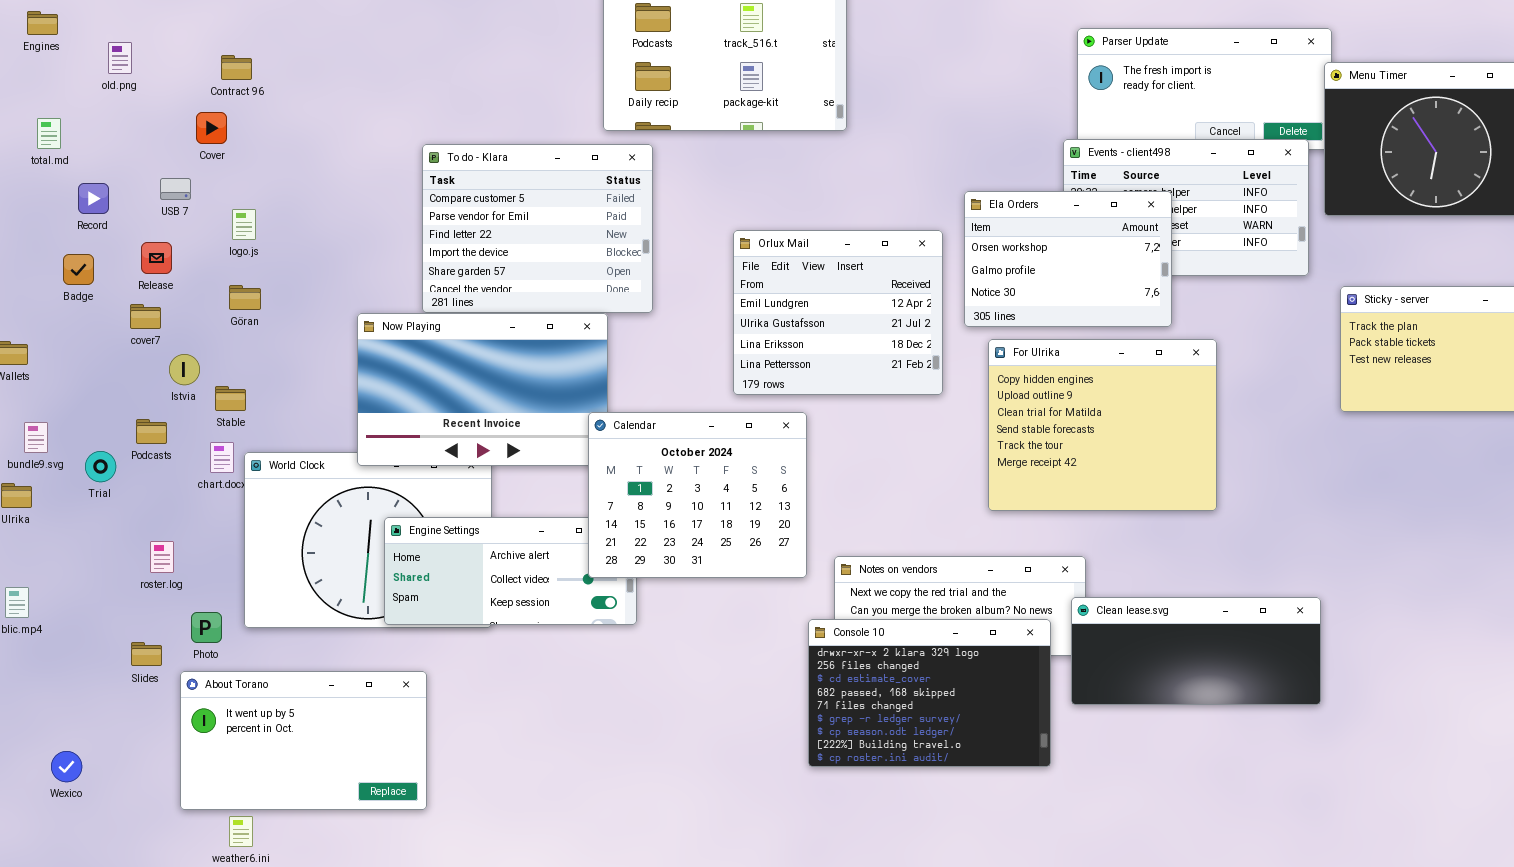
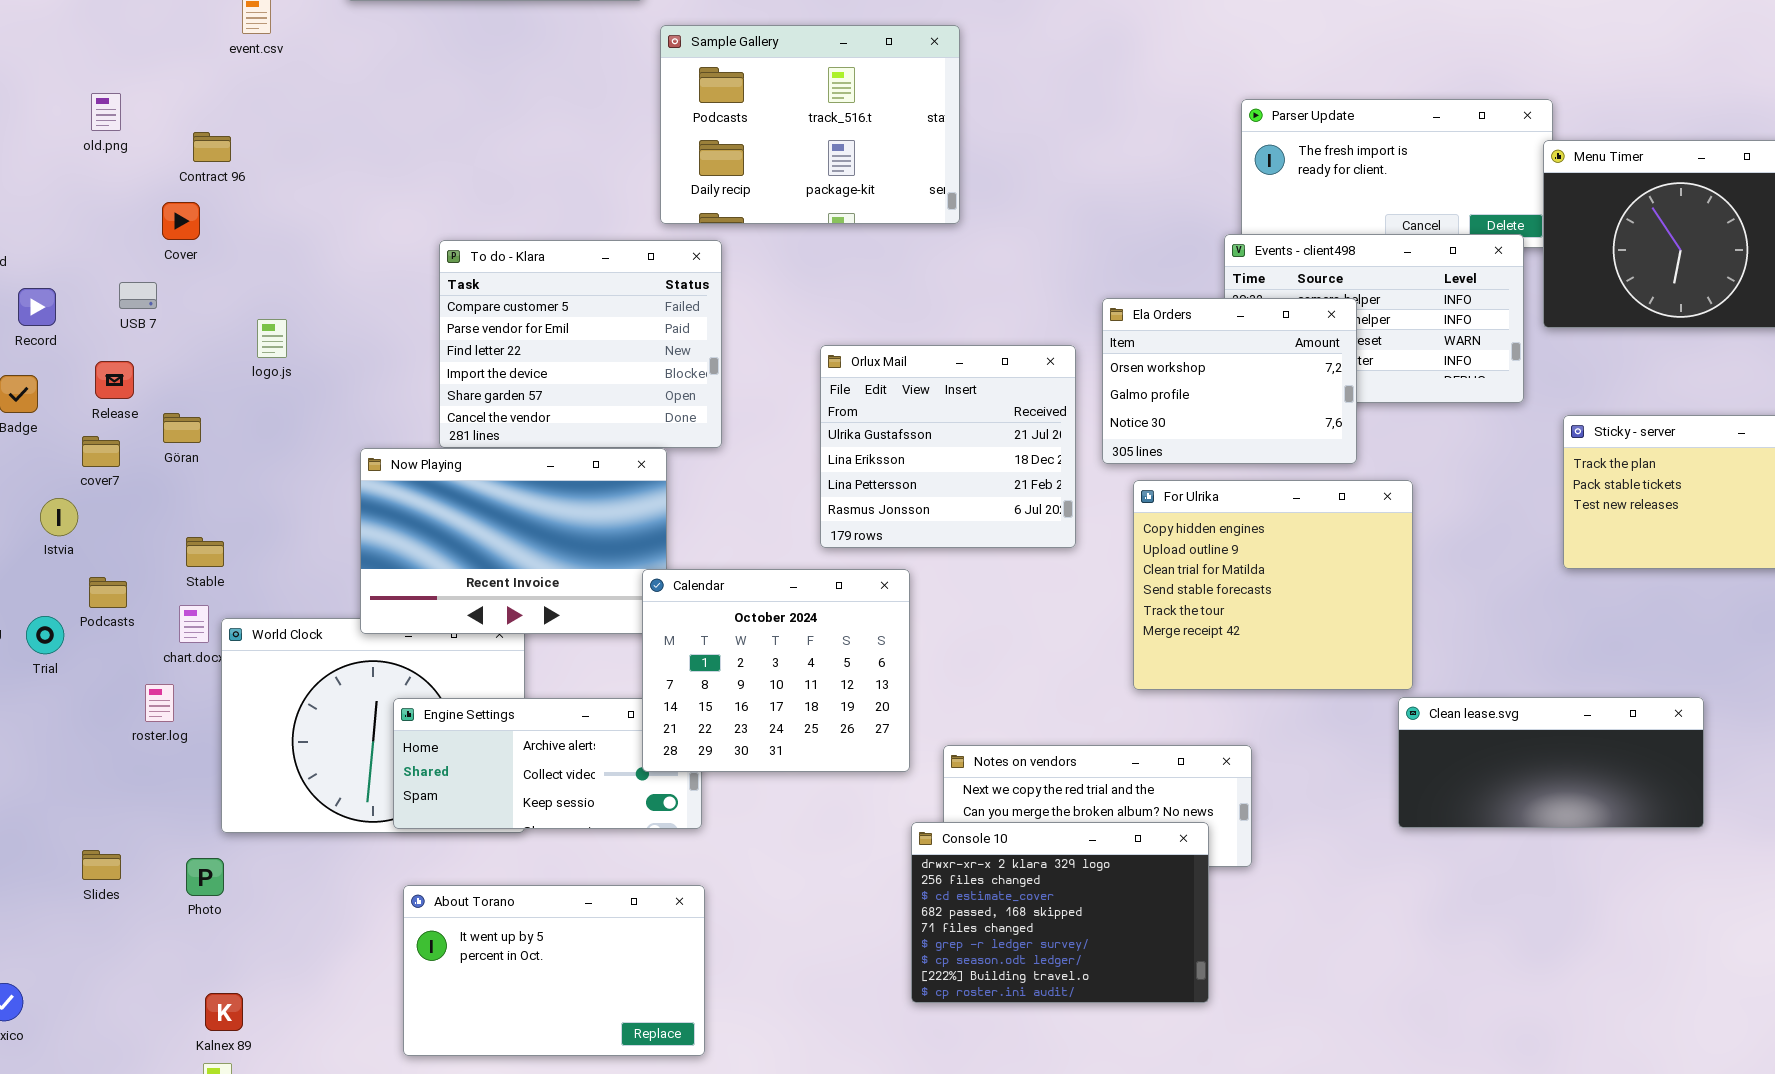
old.png: [108,42,132,74] -> [91,93,121,131], moved
logo.js: [232,209,256,240] -> [257,319,287,358], moved
Orlux Mail: [733,230,943,395] -> [820,345,1076,548], scrolled down 1 row
Göran: [229,285,261,310] -> [163,413,201,443], moved
Istvia: [169,354,200,385] -> [40,498,78,536], moved
roster.log: [150,541,174,573] -> [145,684,174,722], moved
Clean lease.svg: [1071,597,1321,705] -> [1398,697,1704,828], moved
Photo: [191,612,222,643] -> [186,858,224,896], moved
About Torano: [180,671,427,810] -> [403,885,705,1056], moved

